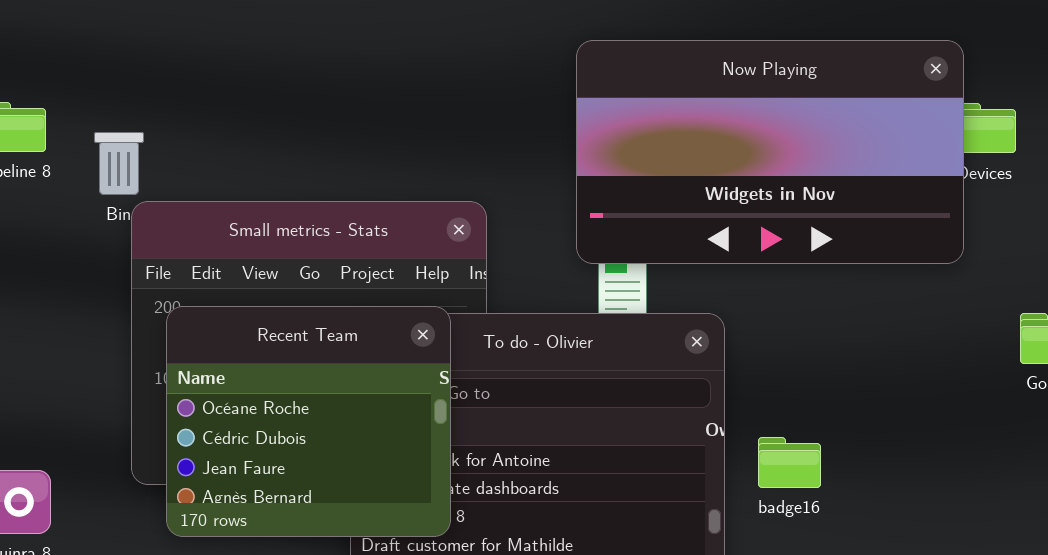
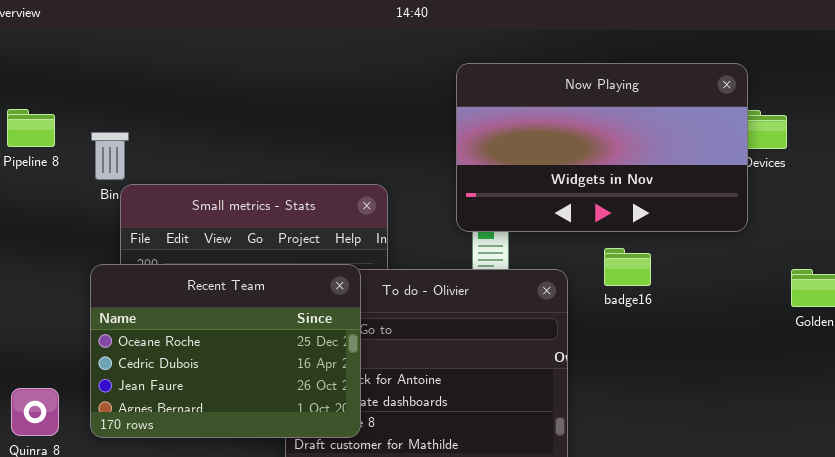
Recent Team: [166,306,451,537] -> [90,264,361,438], resized
badge16: [758,437,821,488] -> [604,248,651,286], moved

